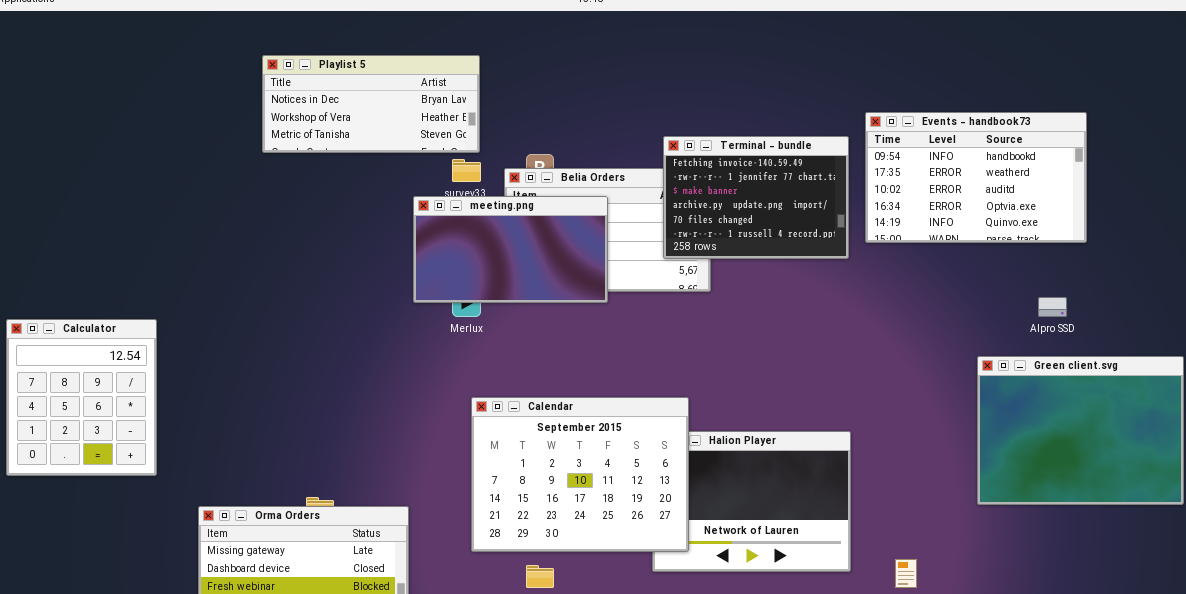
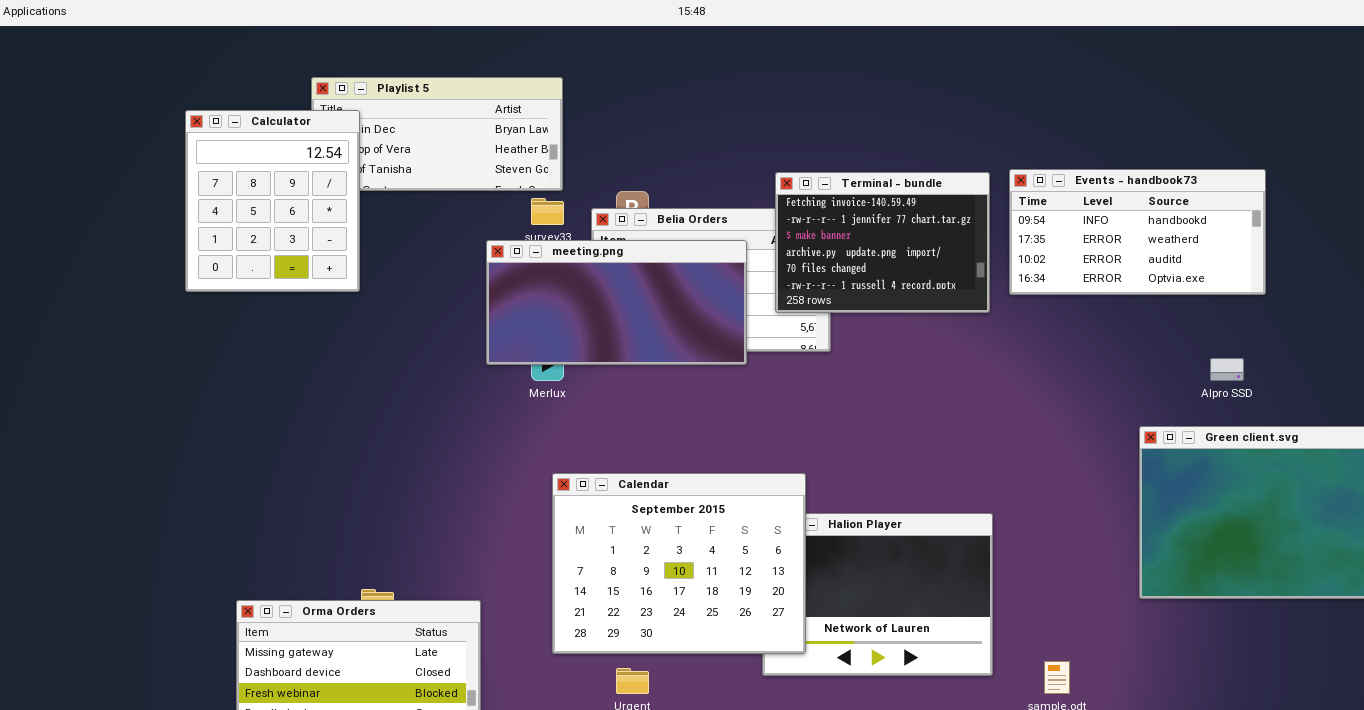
Events - handbook73: [865,112,1087,243] -> [1009,169,1266,295], resized
meeting.png: [413,196,608,303] -> [486,240,747,365], resized
Calculator: [6,319,157,476] -> [185,110,360,292], moved

